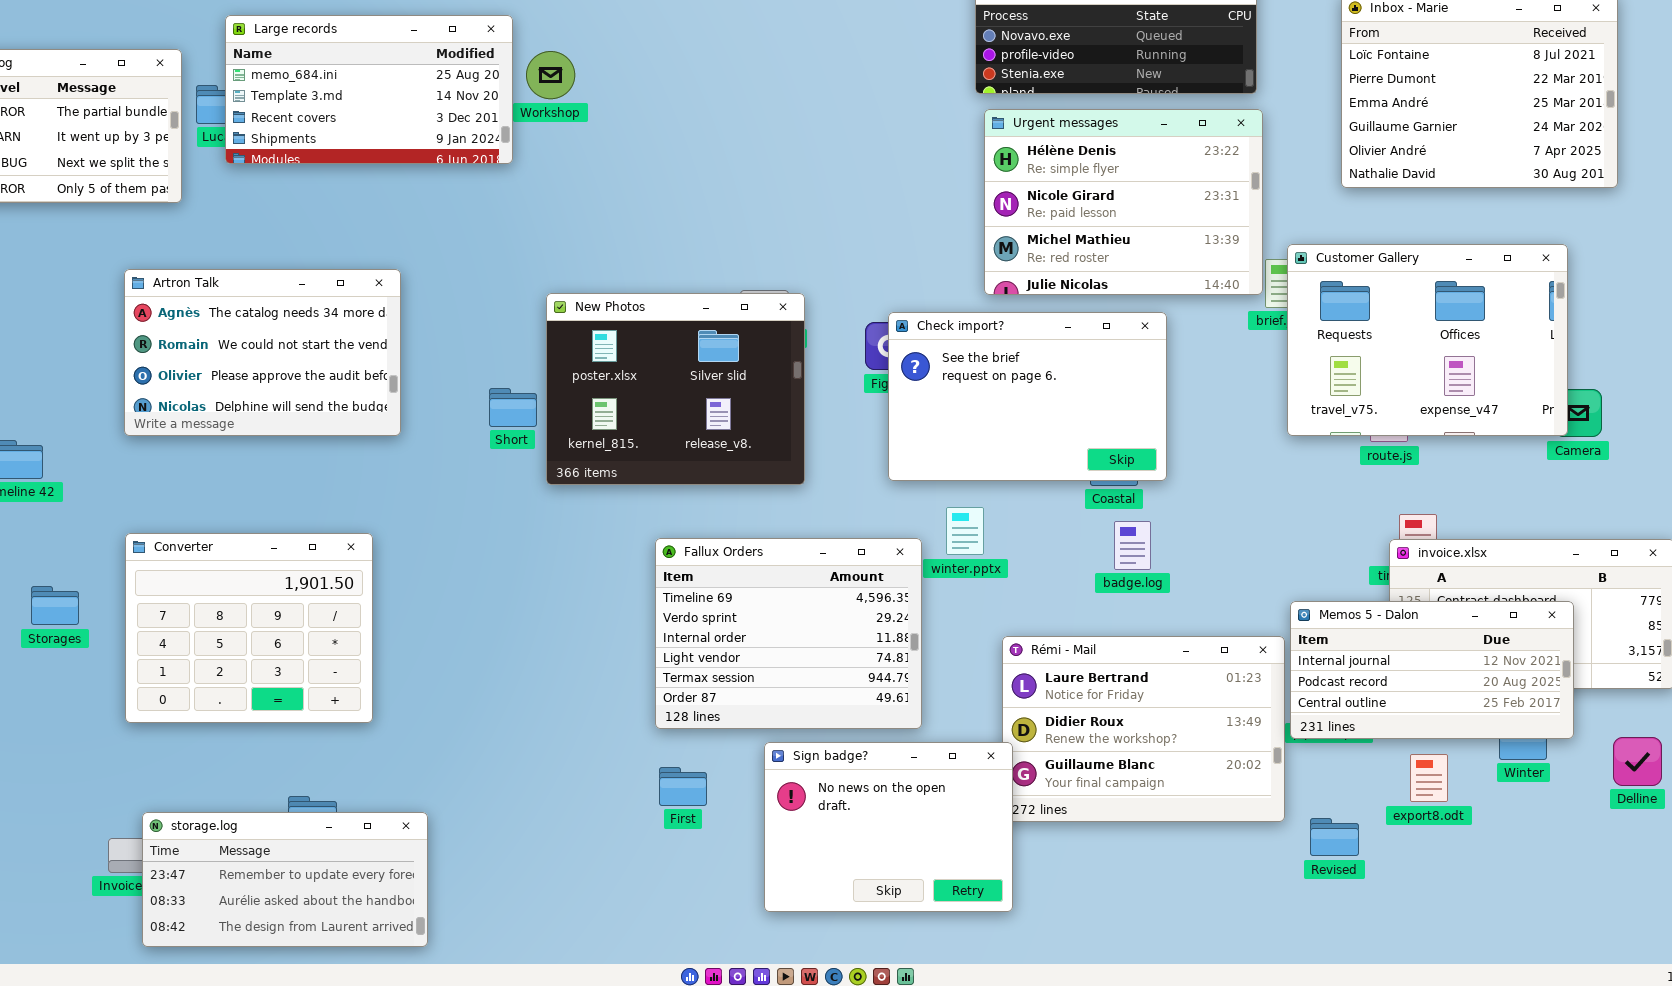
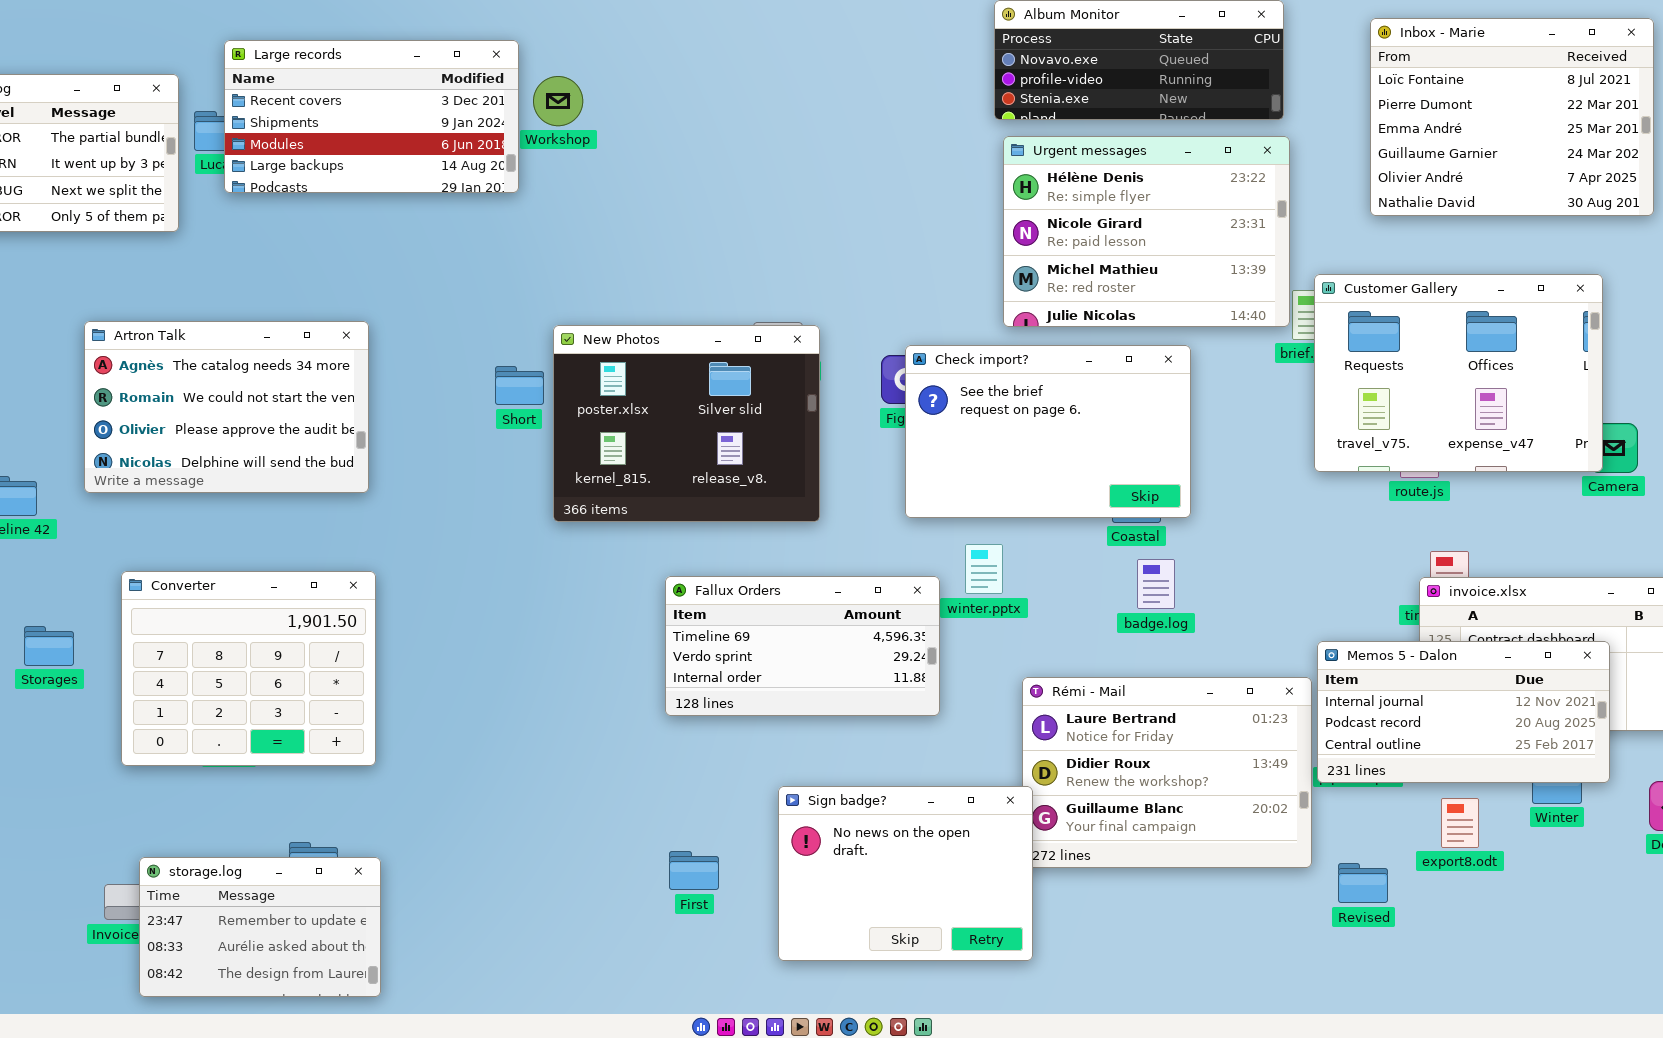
Large records: [225,15,513,164] -> [224,40,519,193], scrolled down 2 rows
Artron Talk: [124,269,401,436] -> [84,321,369,493], moved
Short: [489,388,537,427] -> [495,366,544,405], moved
Fallux Orders: [655,538,922,729] -> [665,576,940,716], resized
First: [659,767,707,806] -> [669,851,719,890], moved
storage.log: [142,812,428,947] -> [139,857,381,997], resized

